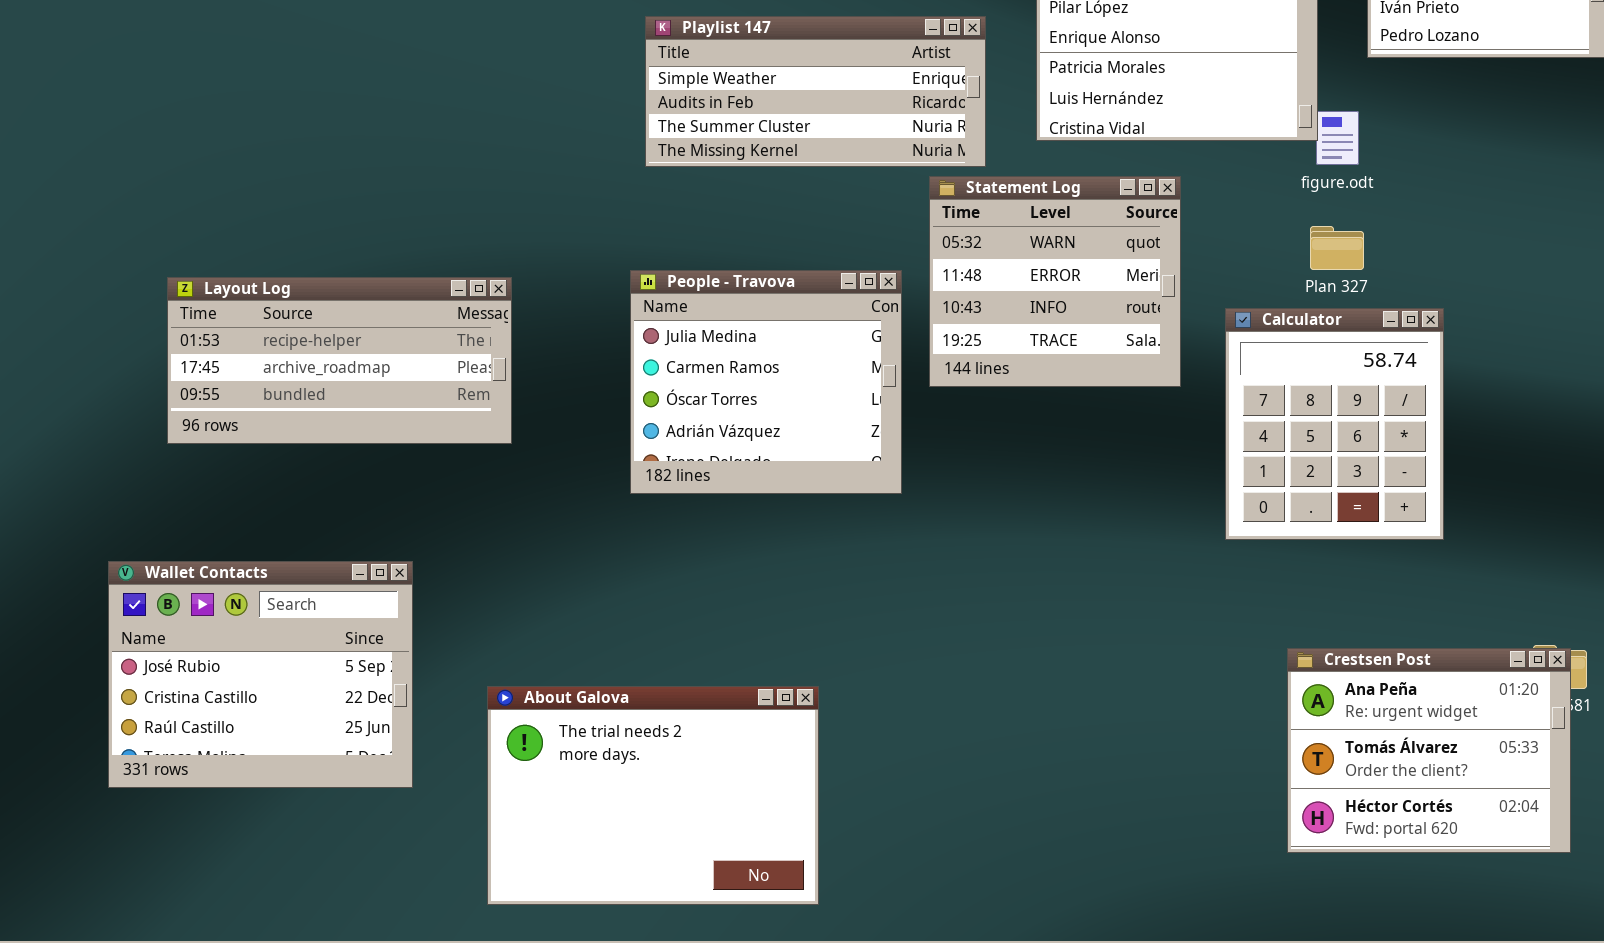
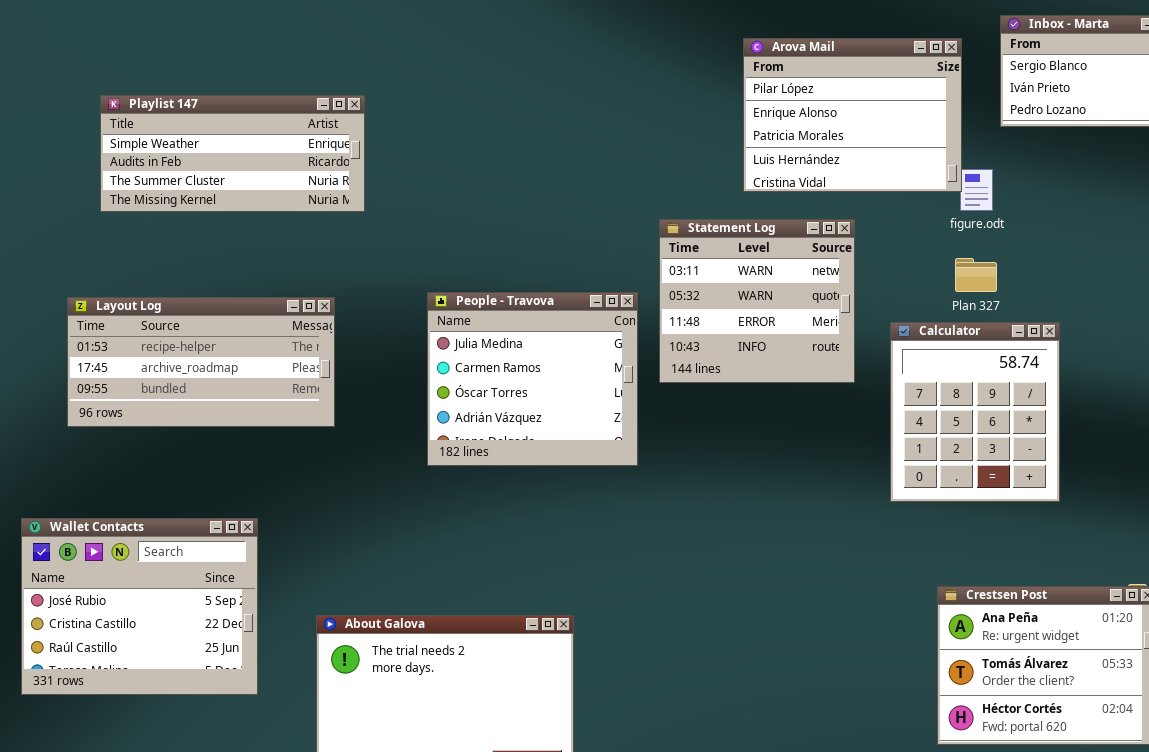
Playlist 147: [645,16,986,167] -> [100,95,365,212], moved
Statement Log: [929,176,1181,387] -> [659,219,855,383], scrolled up 1 row

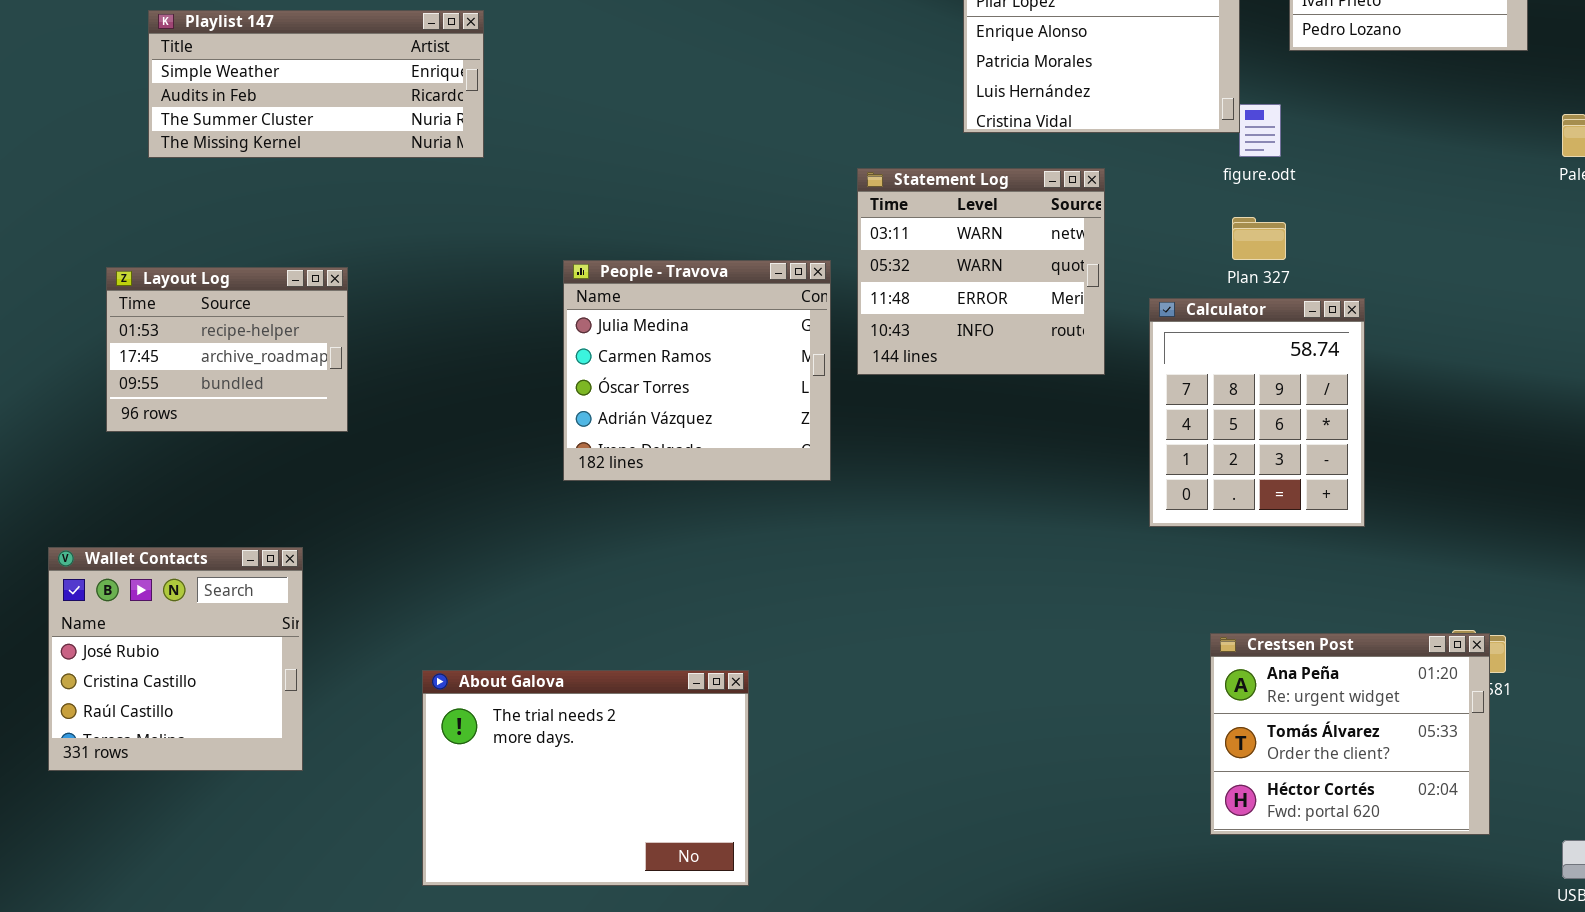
Layout Log: [67,297,335,427] -> [106,267,348,432], resized
Wallet Contacts: [21,518,258,695] -> [48,547,303,771], resized

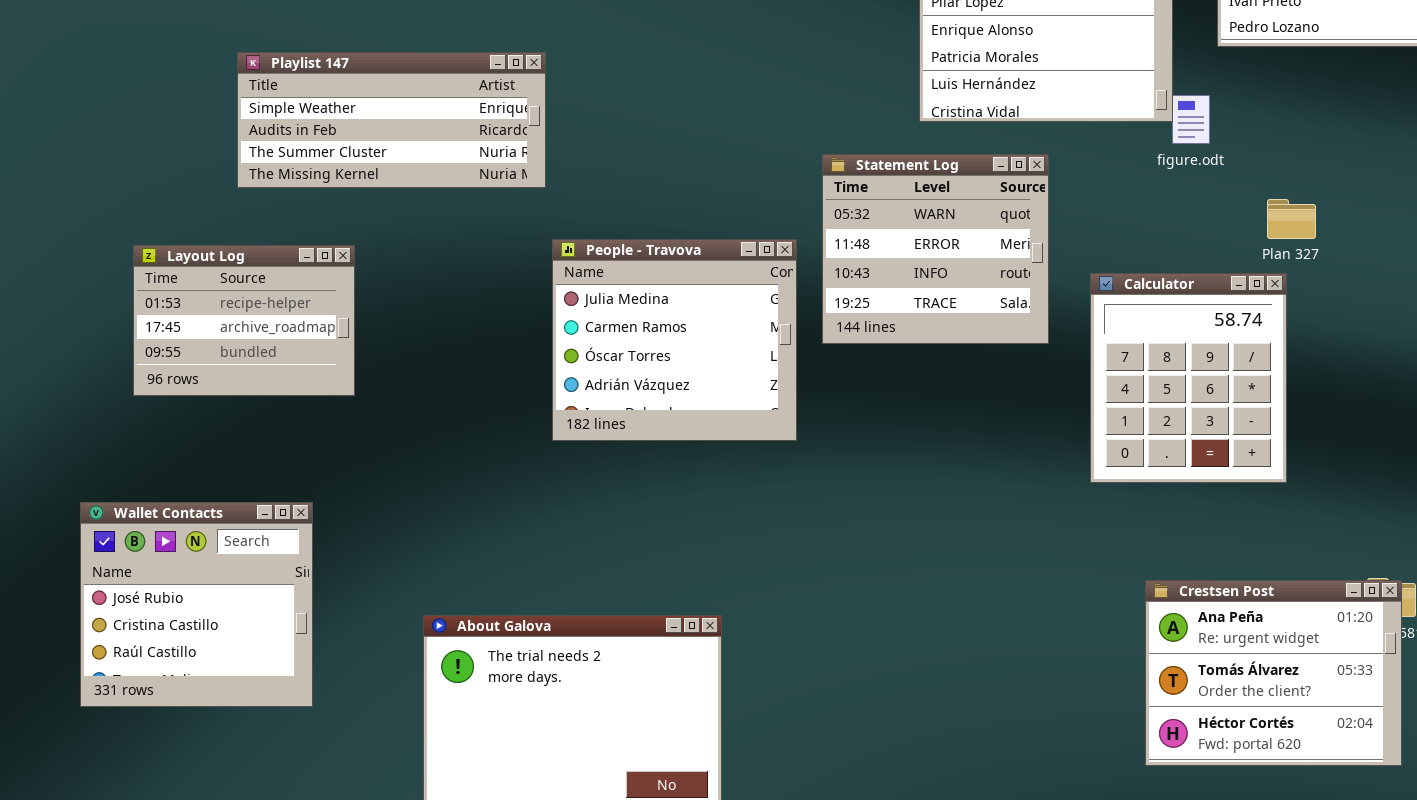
Playlist 147: [148,10,484,158] -> [237,52,546,188], moved
Statement Log: [857,168,1105,375] -> [822,154,1049,344], scrolled down 1 row
Plan 327: [1232,217,1286,260] -> [1267,199,1316,239], moved

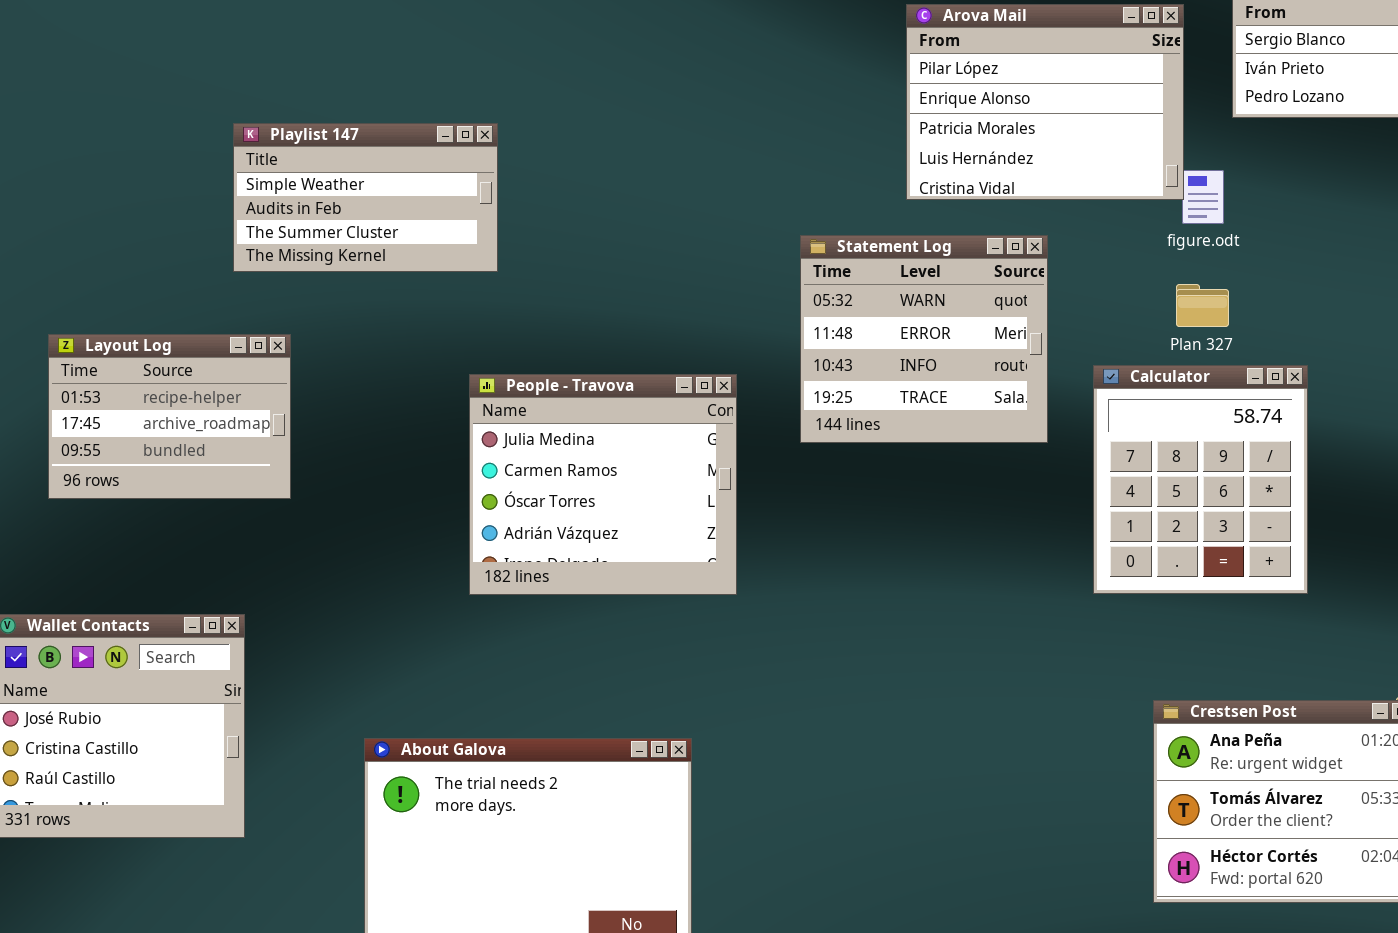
Playlist 147: [237,52,546,188] -> [233,123,498,272], resized
Plan 327: [1267,199,1316,239] -> [1176,284,1229,327], moved
People - Travova: [552,239,797,441] -> [469,374,737,595], moved

